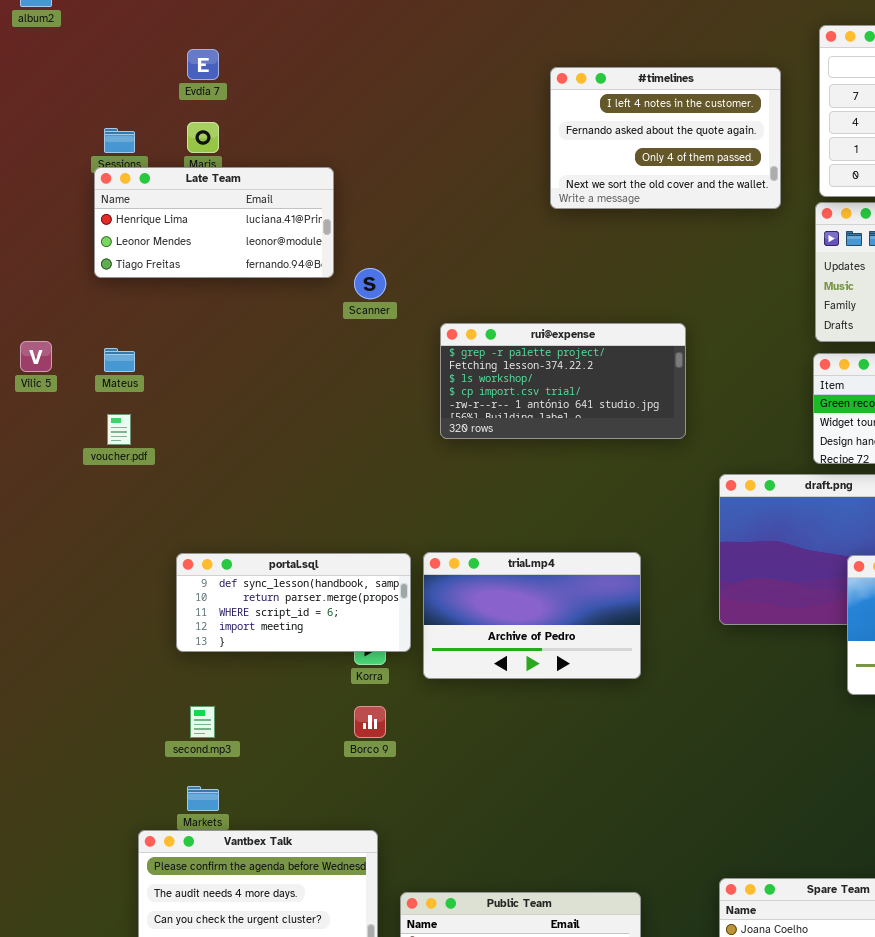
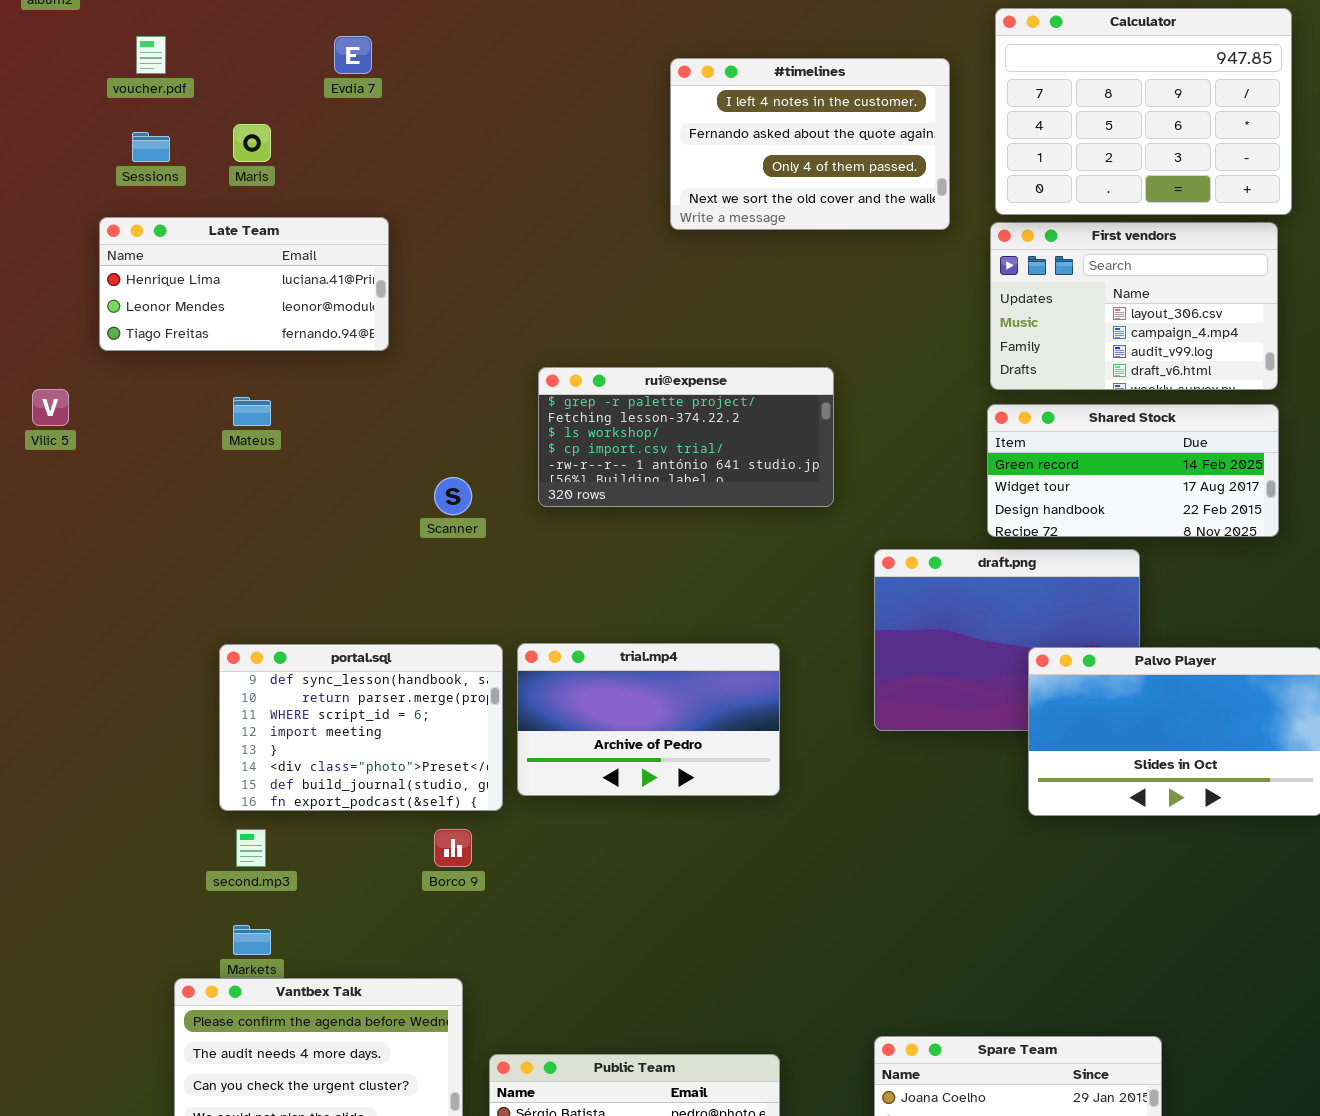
Evdia 7: [187,49,219,80] -> [334,36,372,74], moved
Late Team: [94,167,334,278] -> [99,217,389,351], moved
Scanner: [354,268,386,299] -> [434,477,472,515], moved
Mateus: [104,348,135,372] -> [233,397,271,426], moved
voucher.pdf: [107,414,131,445] -> [136,36,166,74], moved
portal.sql: [176,553,411,652] -> [219,644,503,811], resized

